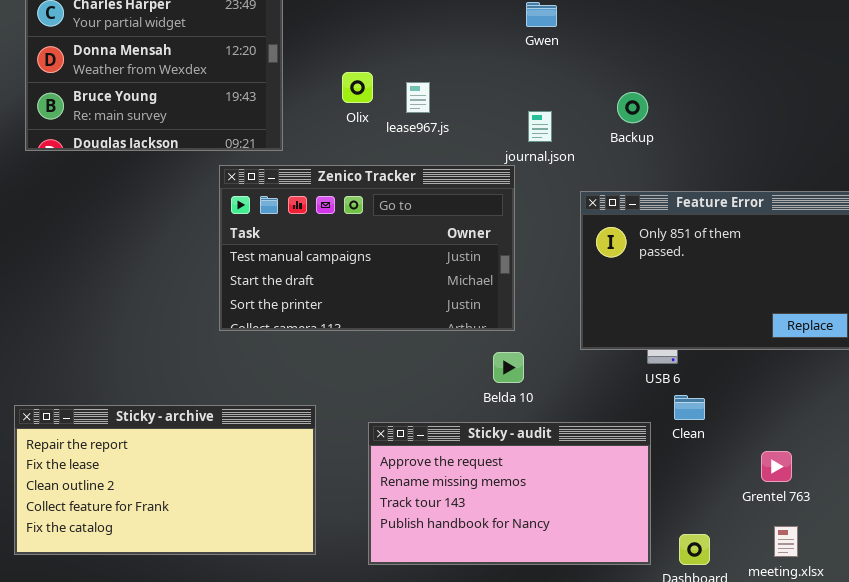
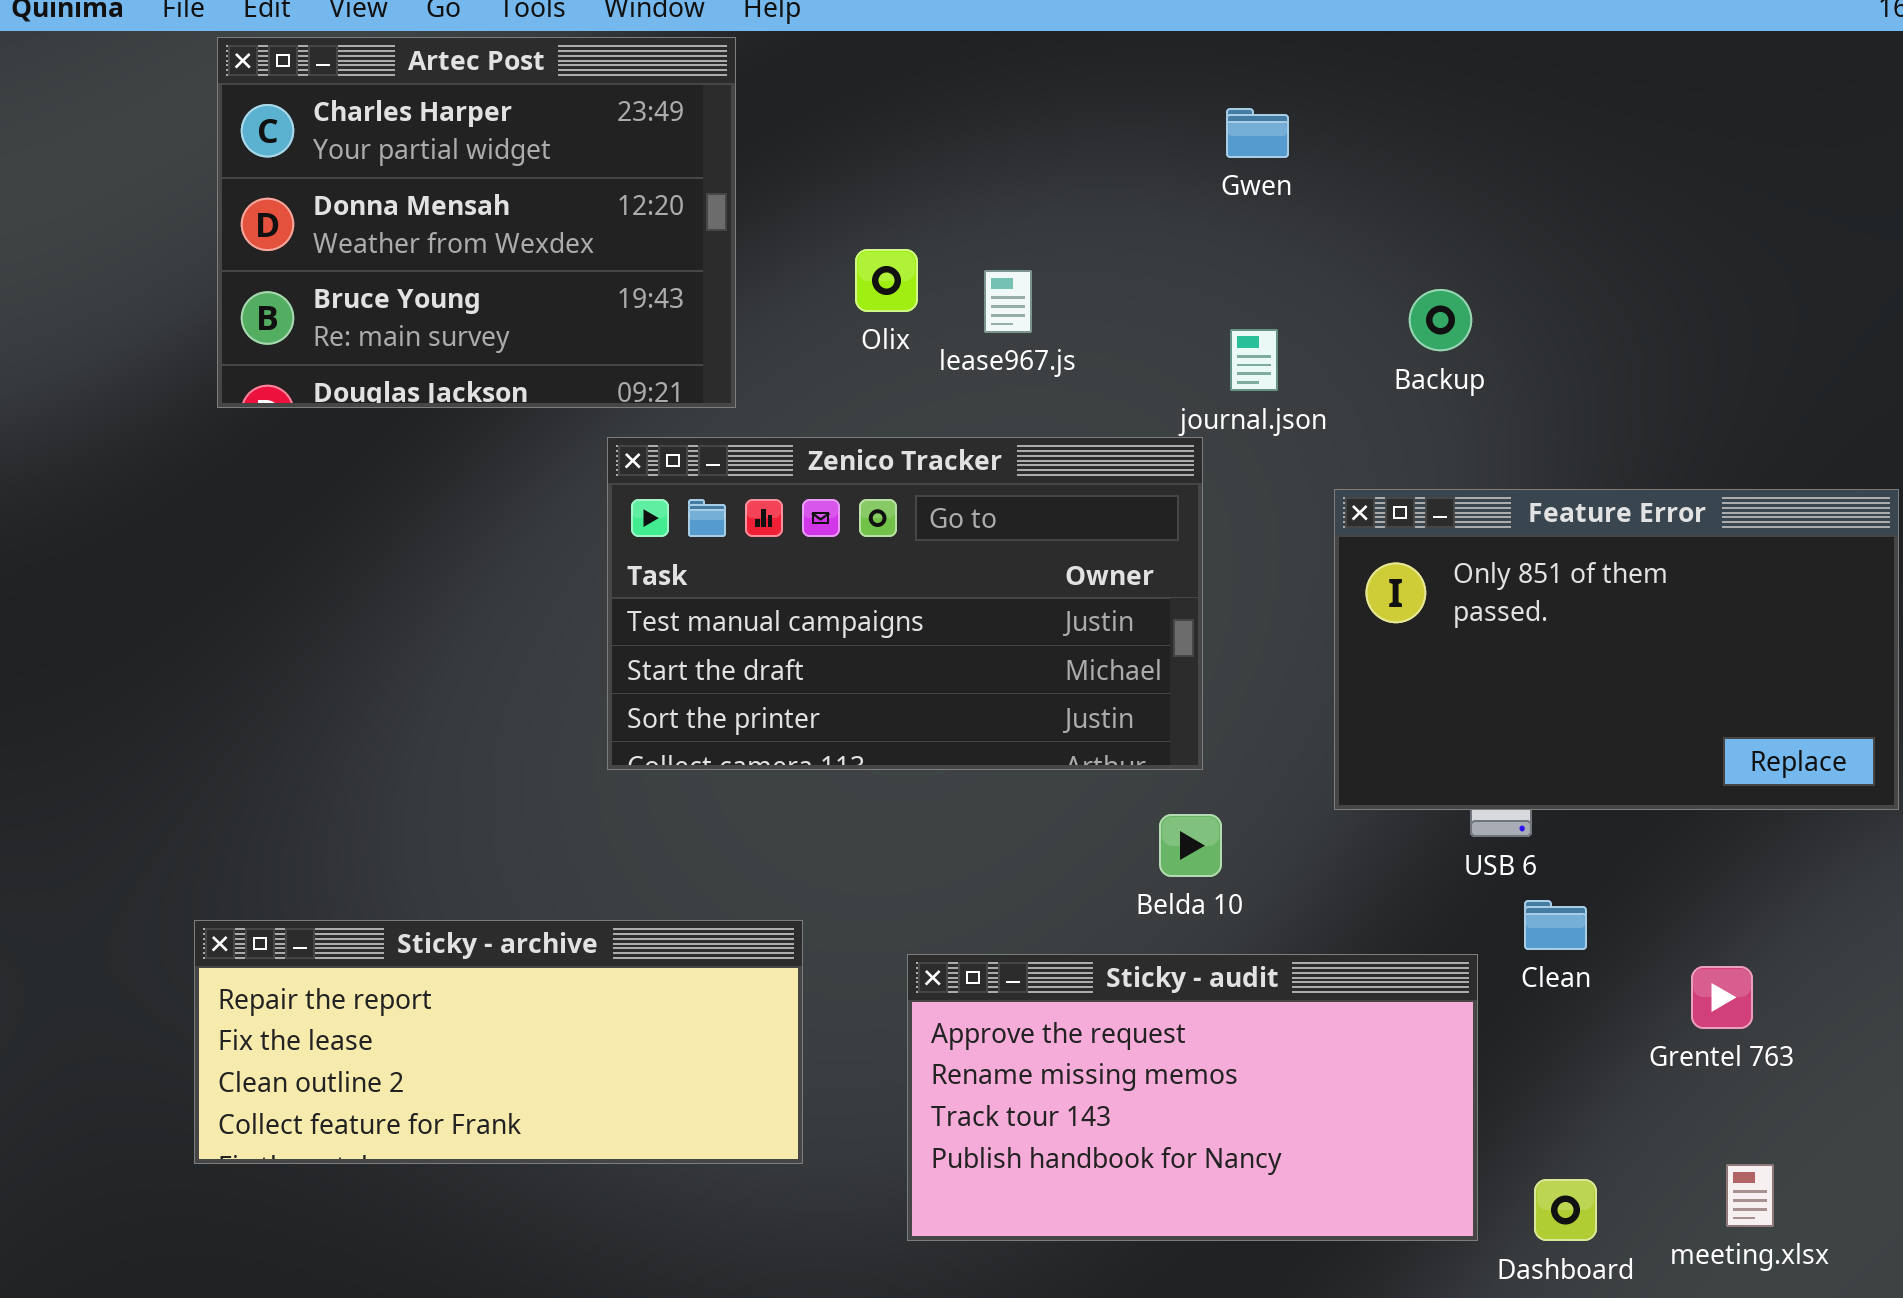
Sticky - archive: [14,405,316,555] -> [194,920,803,1164], resized
Grentel 763: [761,451,792,482] -> [1691,966,1753,1029], moved

